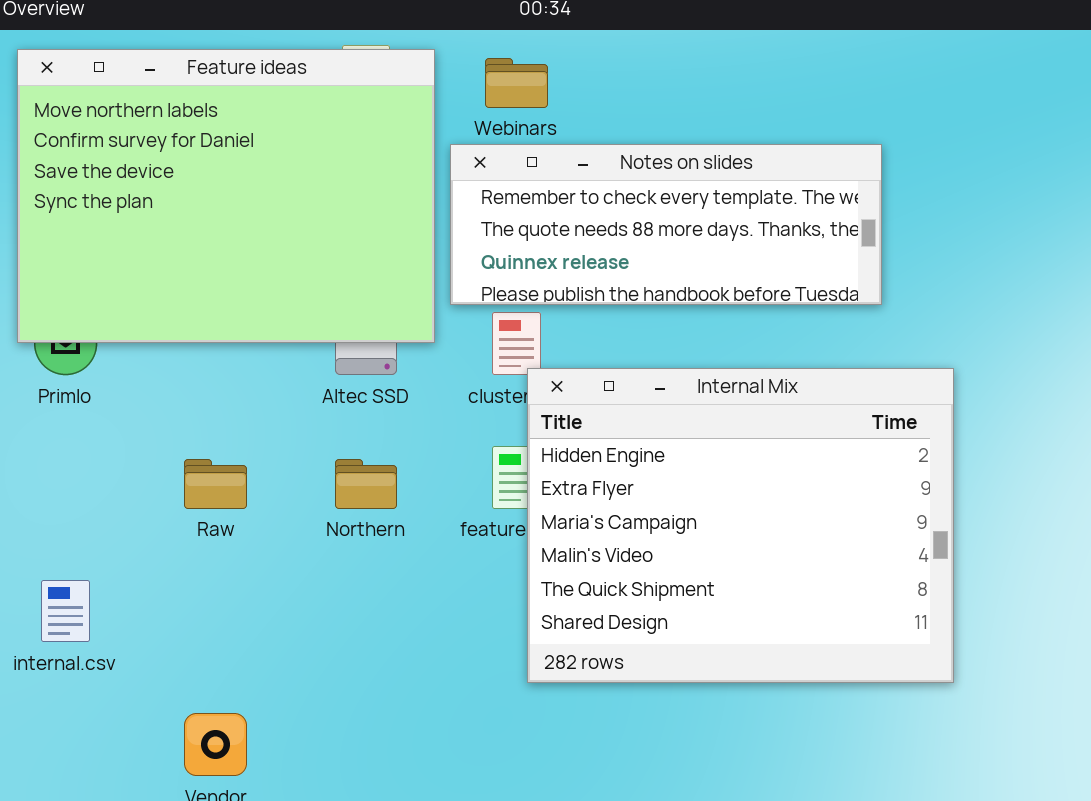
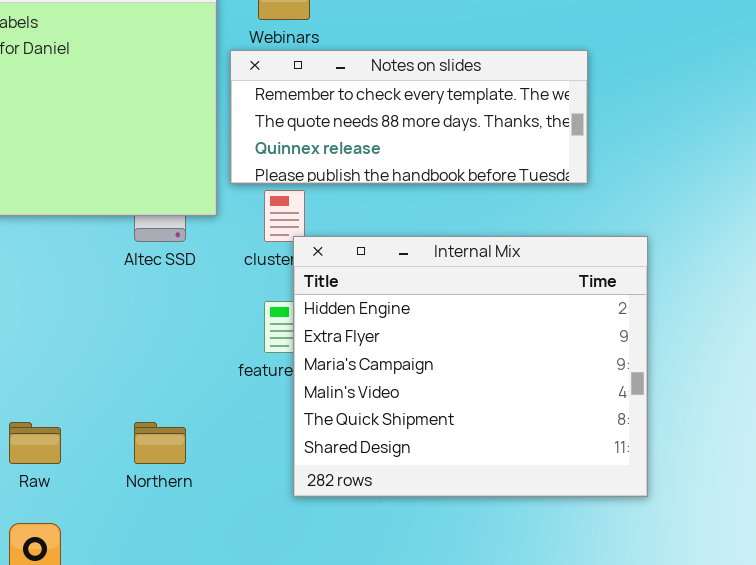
Raw: [184,459,247,509] -> [9,422,61,464], moved
Northern: [335,459,397,509] -> [134,422,186,464], moved

